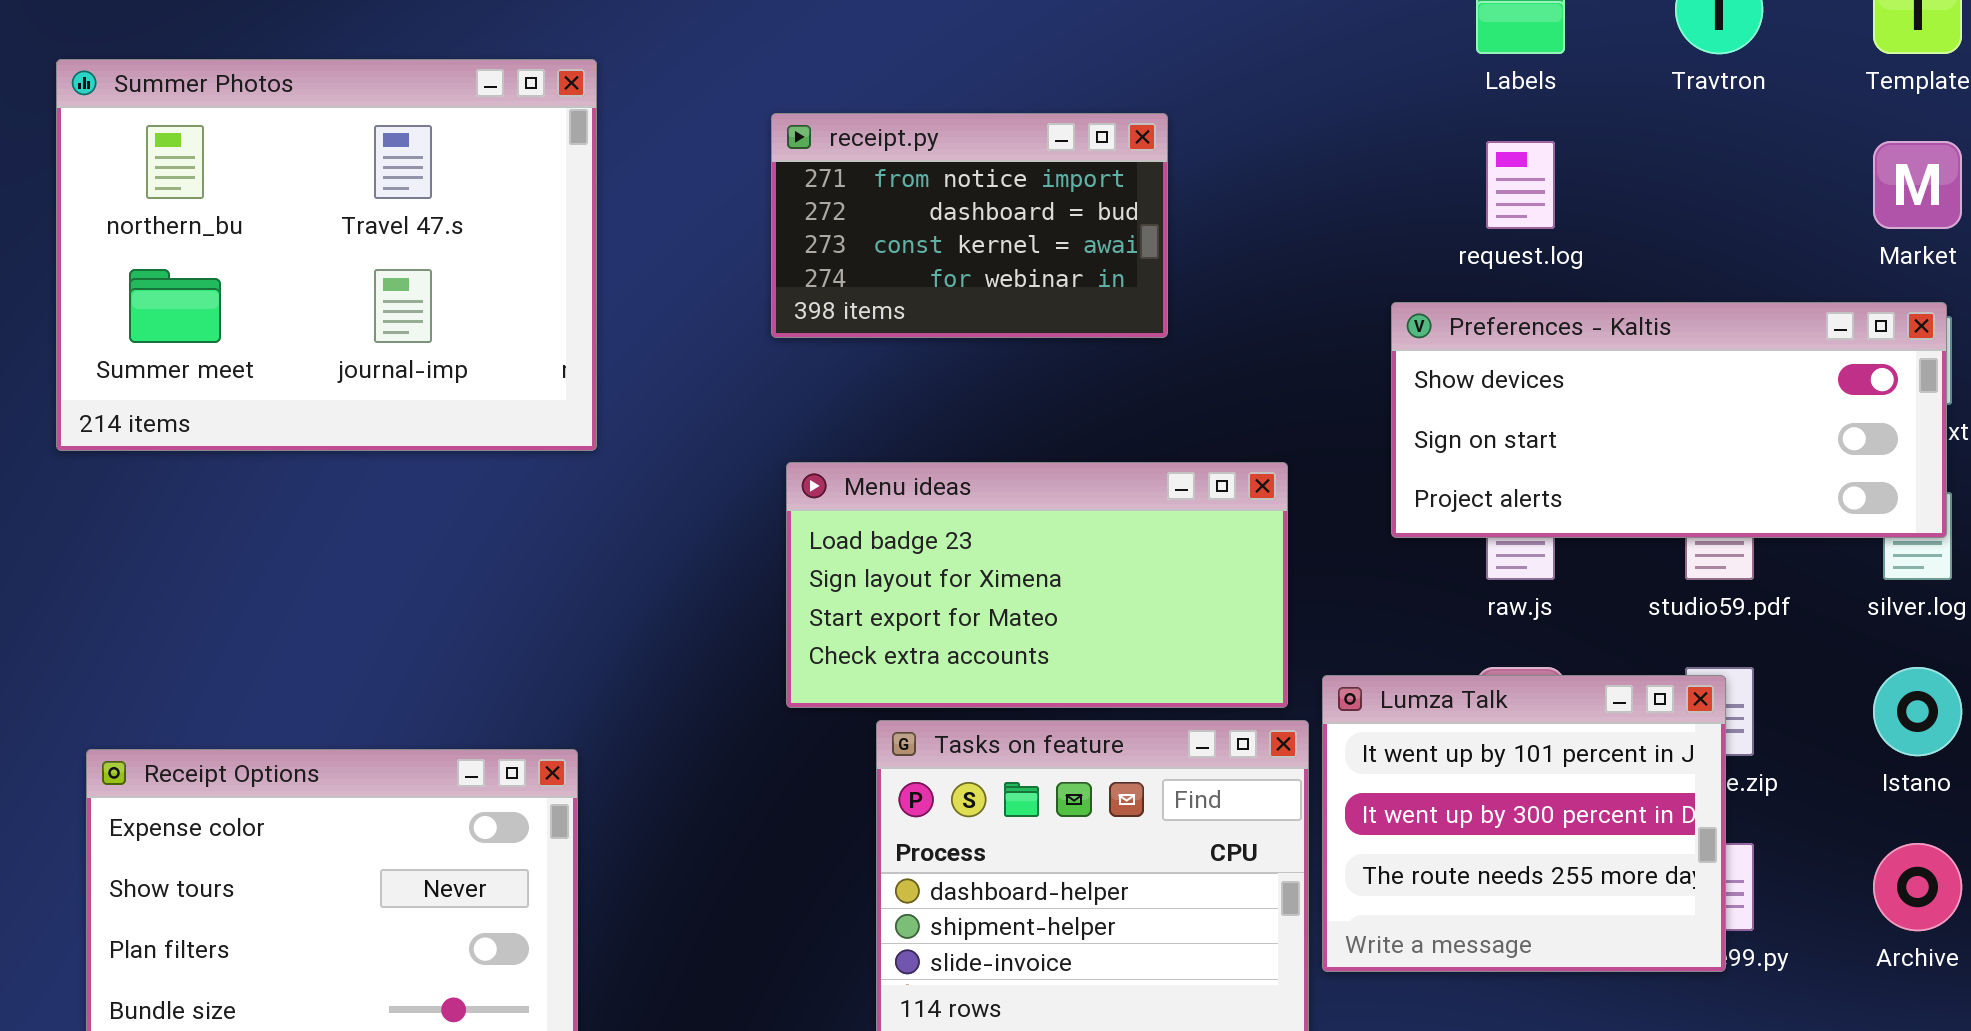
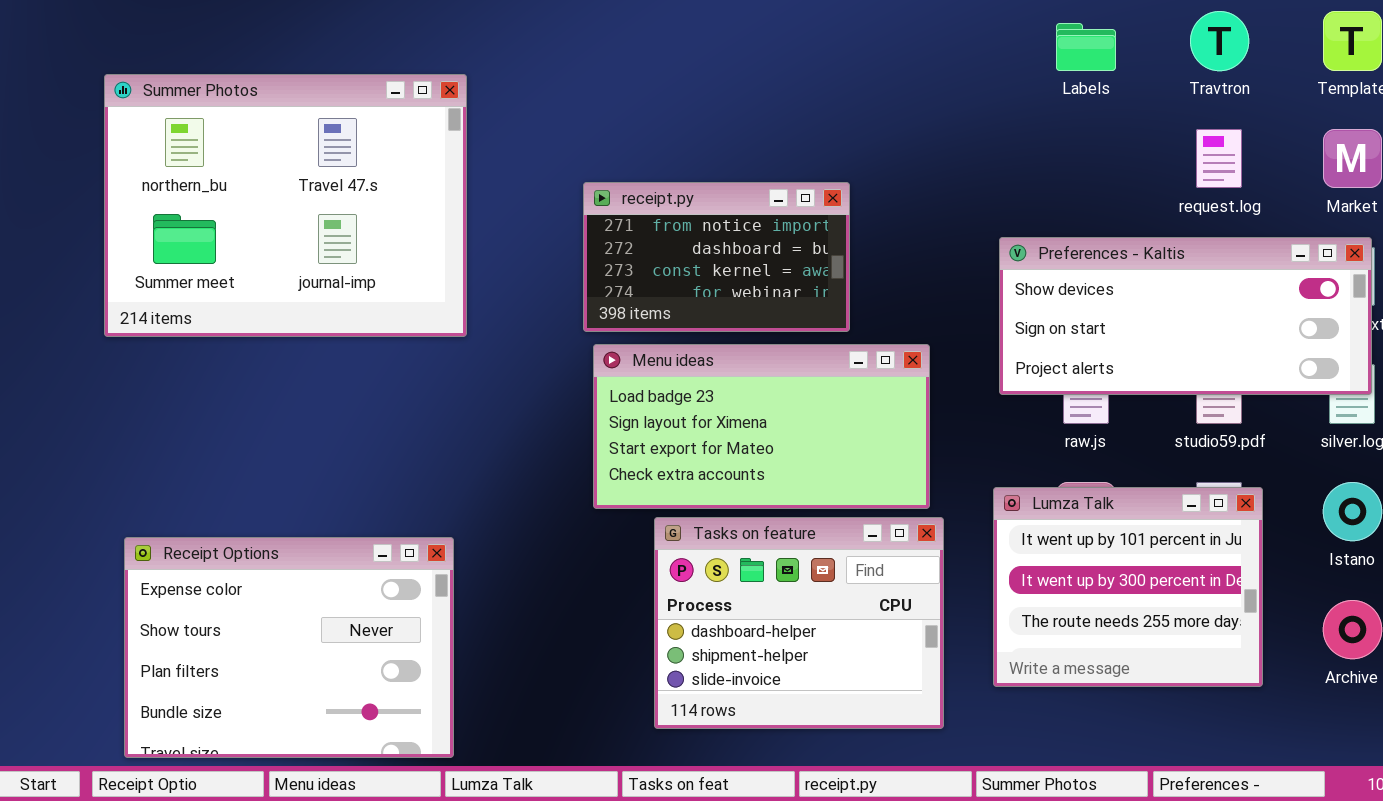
receipt.py: [771,113,1168,338] -> [583,182,850,332], moved
request.log: [1486,141,1555,229] -> [1196,129,1242,188], moved
Lumza Talk: [1322,675,1726,972] -> [993,487,1263,687], moved

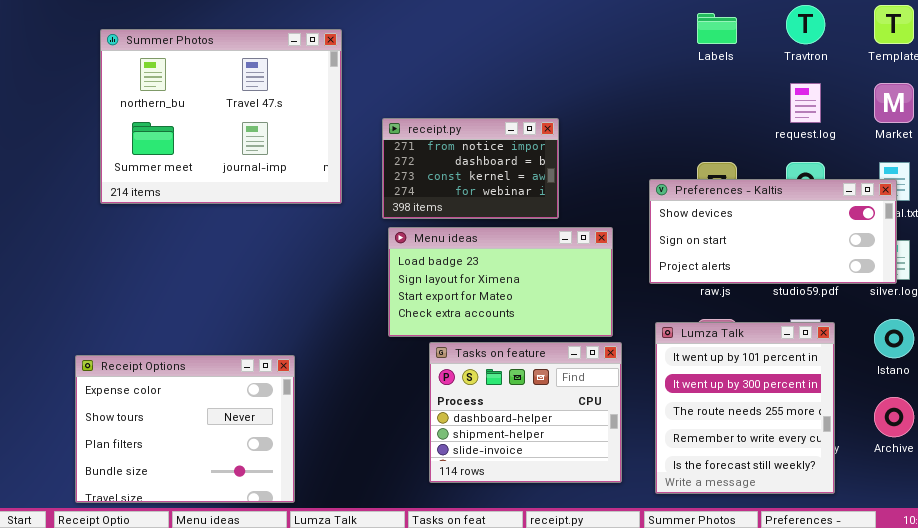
Summer Photos: [104,74,467,337] -> [100,29,342,204], moved
Preferences - Kaltis: [999,237,1372,395] -> [649,179,897,284], moved
Lumza Talk: [993,487,1263,687] -> [655,322,835,494], resized

